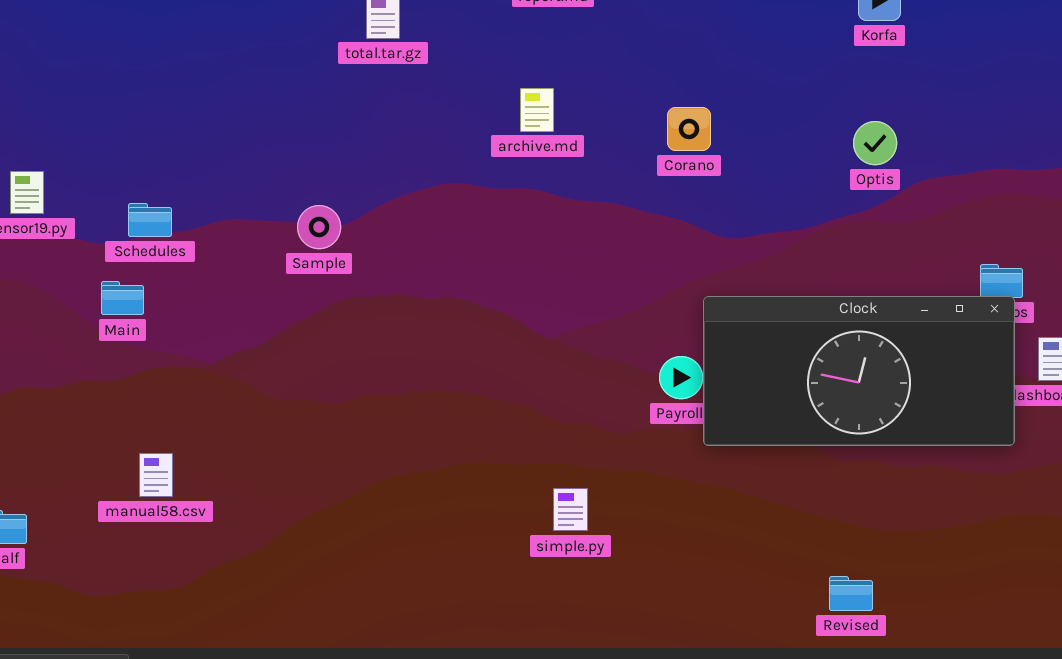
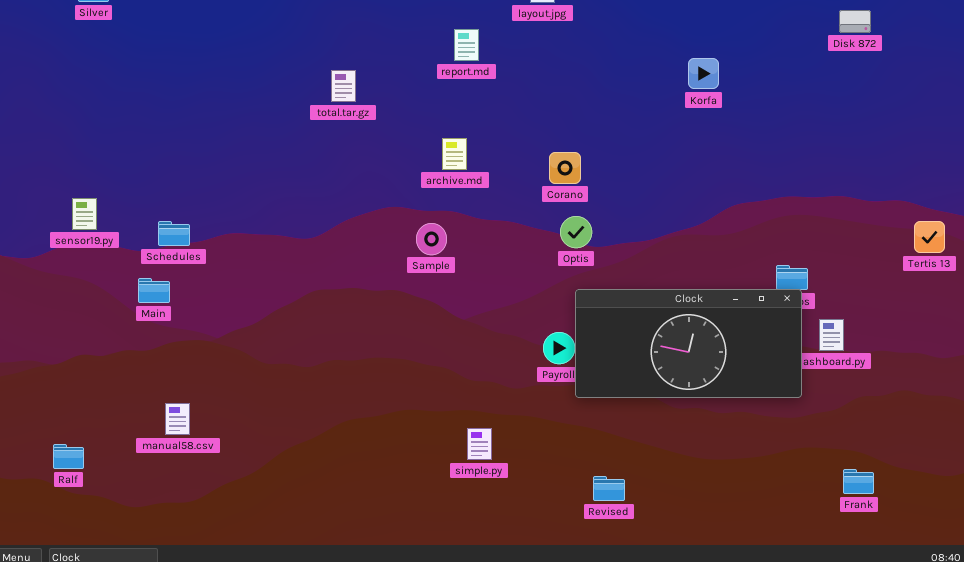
Optis: [853,121,897,165] -> [560,216,592,248], moved
Sample: [297,205,341,249] -> [416,223,447,255], moved
Revised: [829,576,873,611] -> [593,476,625,501], moved

